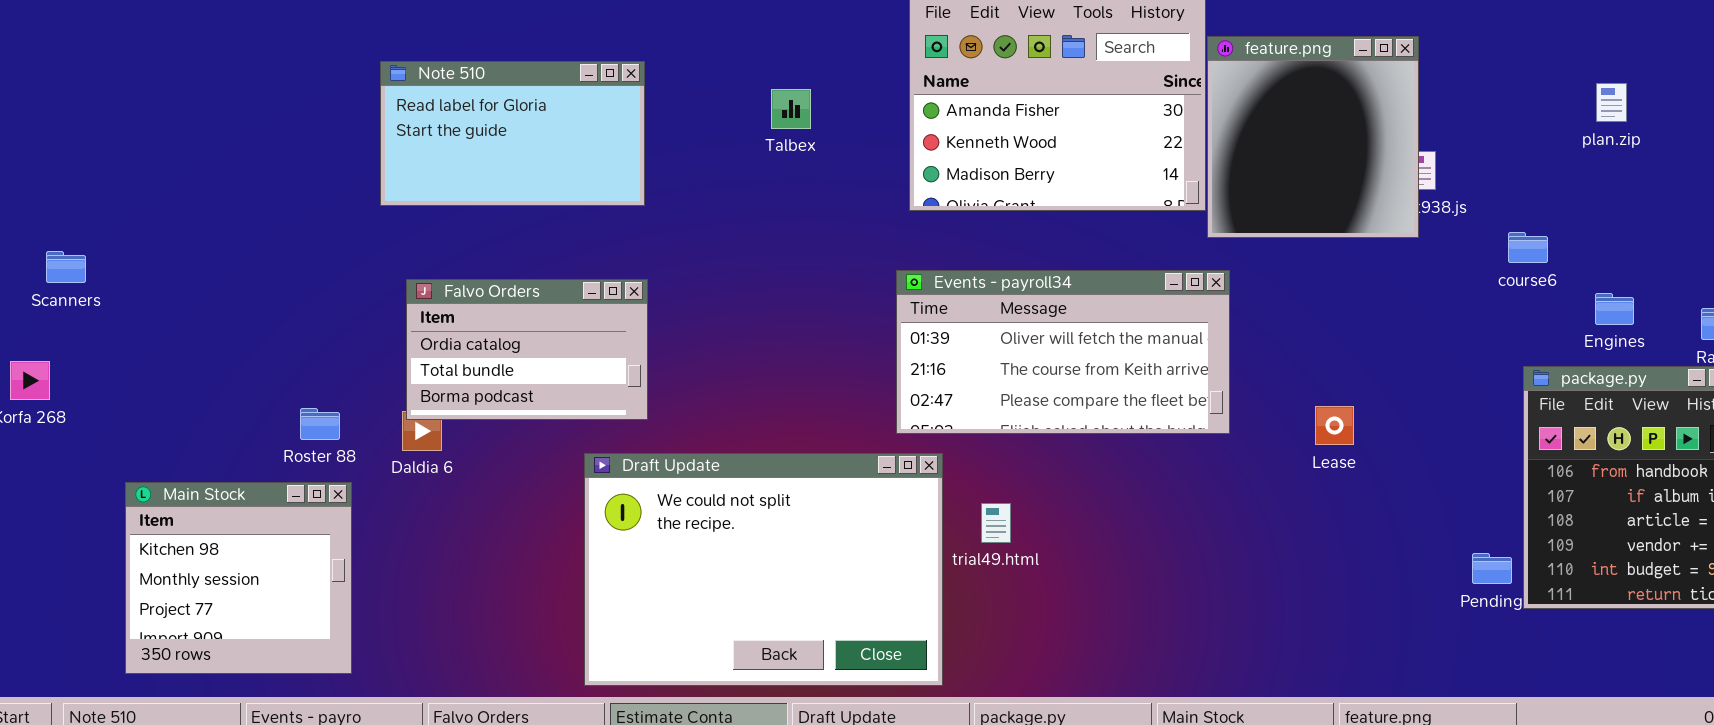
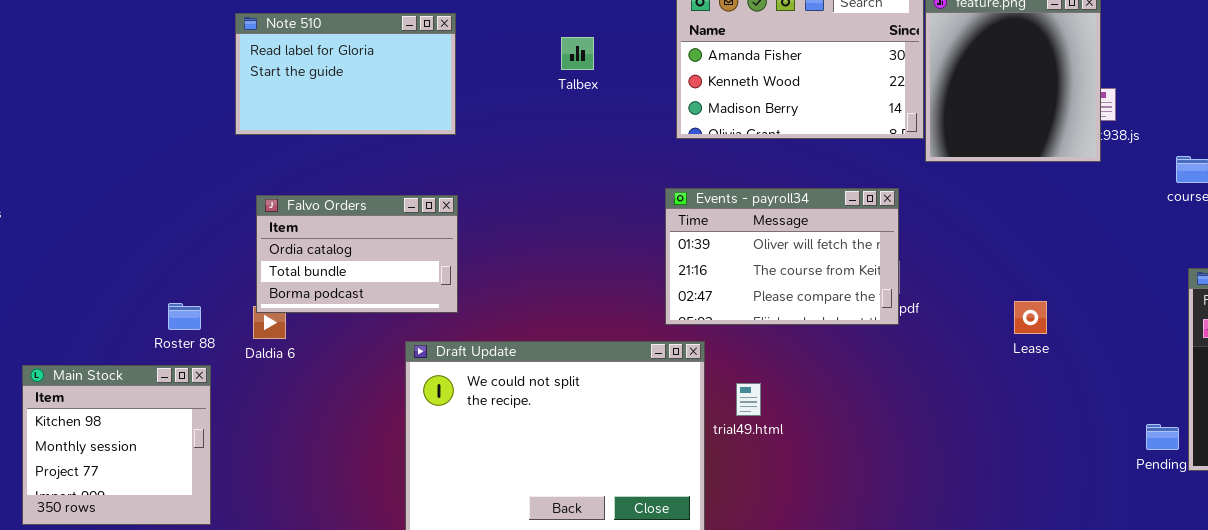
Events - payroll34: [896,270,1230,434] -> [665,188,899,325], resized

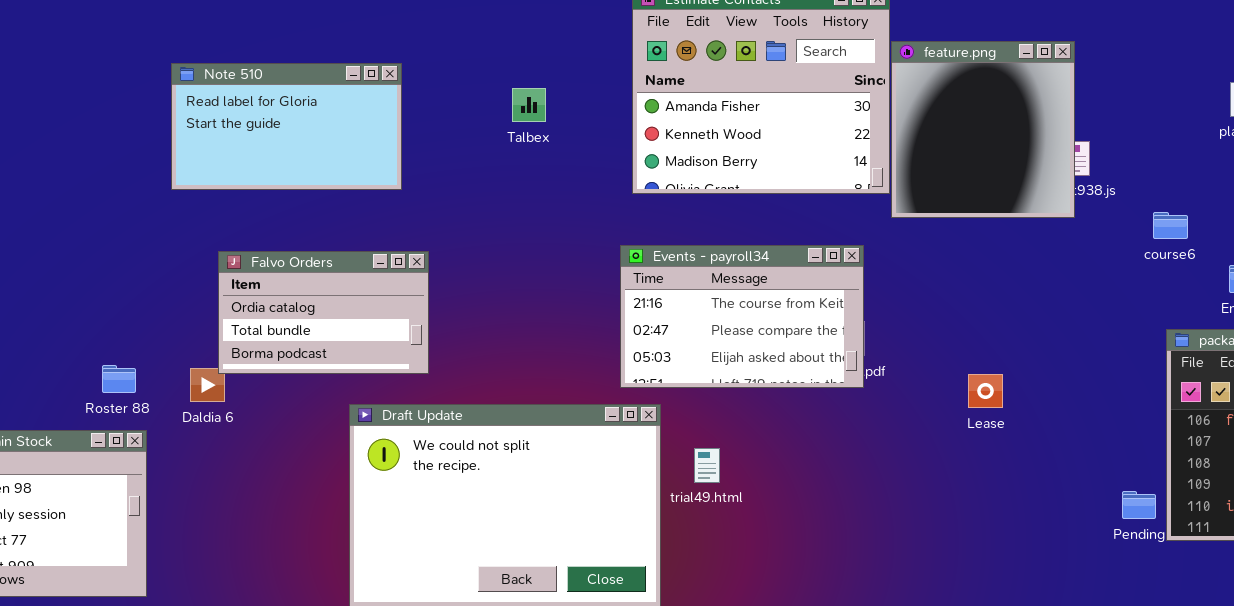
Events - payroll34: [665,188,899,325] -> [620,245,864,388], scrolled down 1 row
Falvo Orders: [256,195,458,313] -> [218,251,429,374], moved
Lease: [1014,301,1047,334] -> [968,374,1003,408], moved

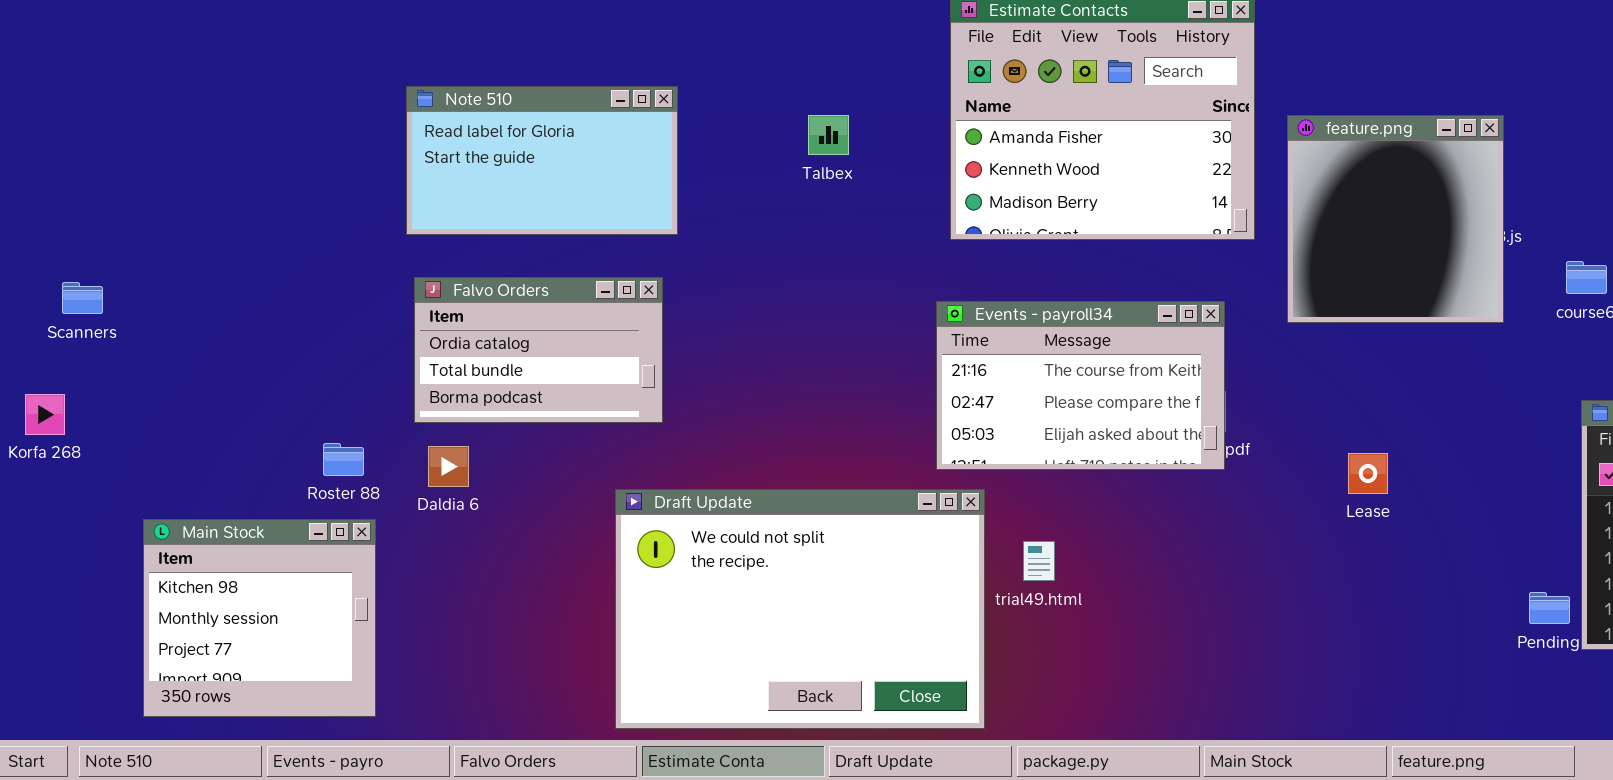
feature.png: [891,41,1075,218] -> [1287,115,1504,323], moved
Falvo Orders: [218,251,429,374] -> [414,277,663,423], moved

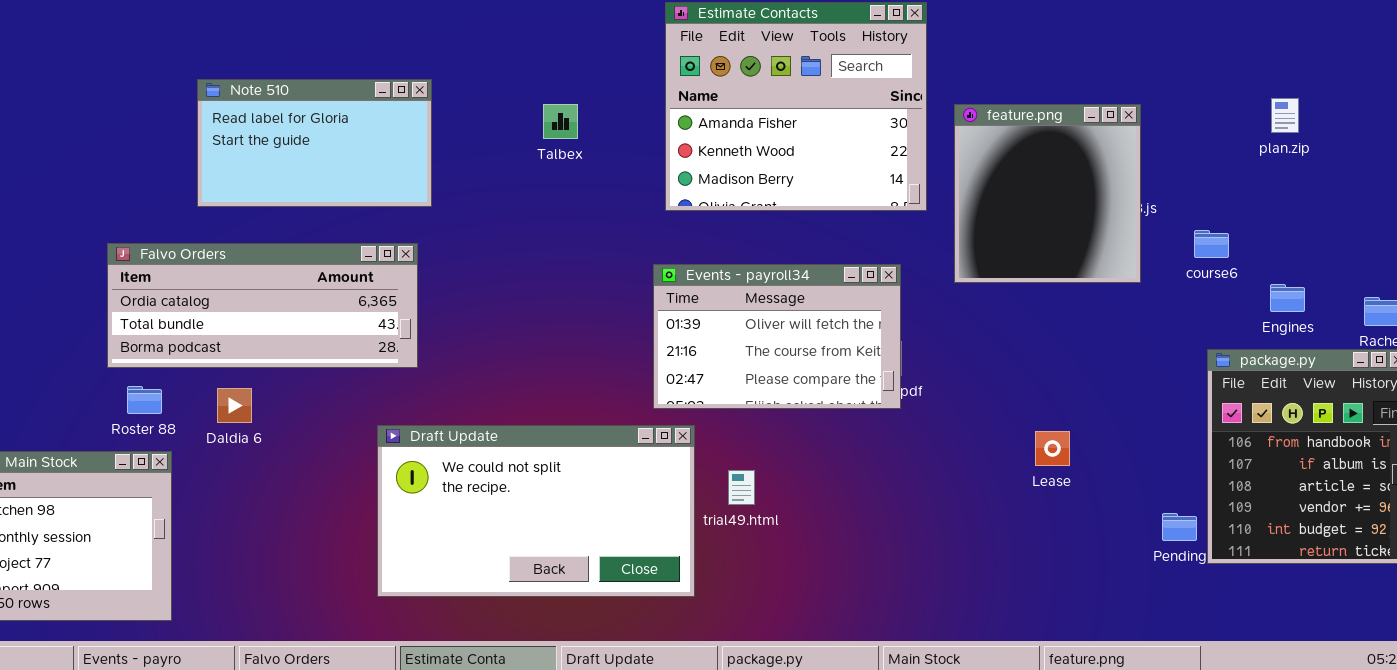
Falvo Orders: [414,277,663,423] -> [107,243,418,368], resized
Events - payroll34: [936,301,1225,470] -> [653,264,901,409], scrolled up 1 row
Lease: [1348,453,1388,494] -> [1035,431,1070,466], moved
Draft Update: [615,489,985,729] -> [377,425,695,597], resized

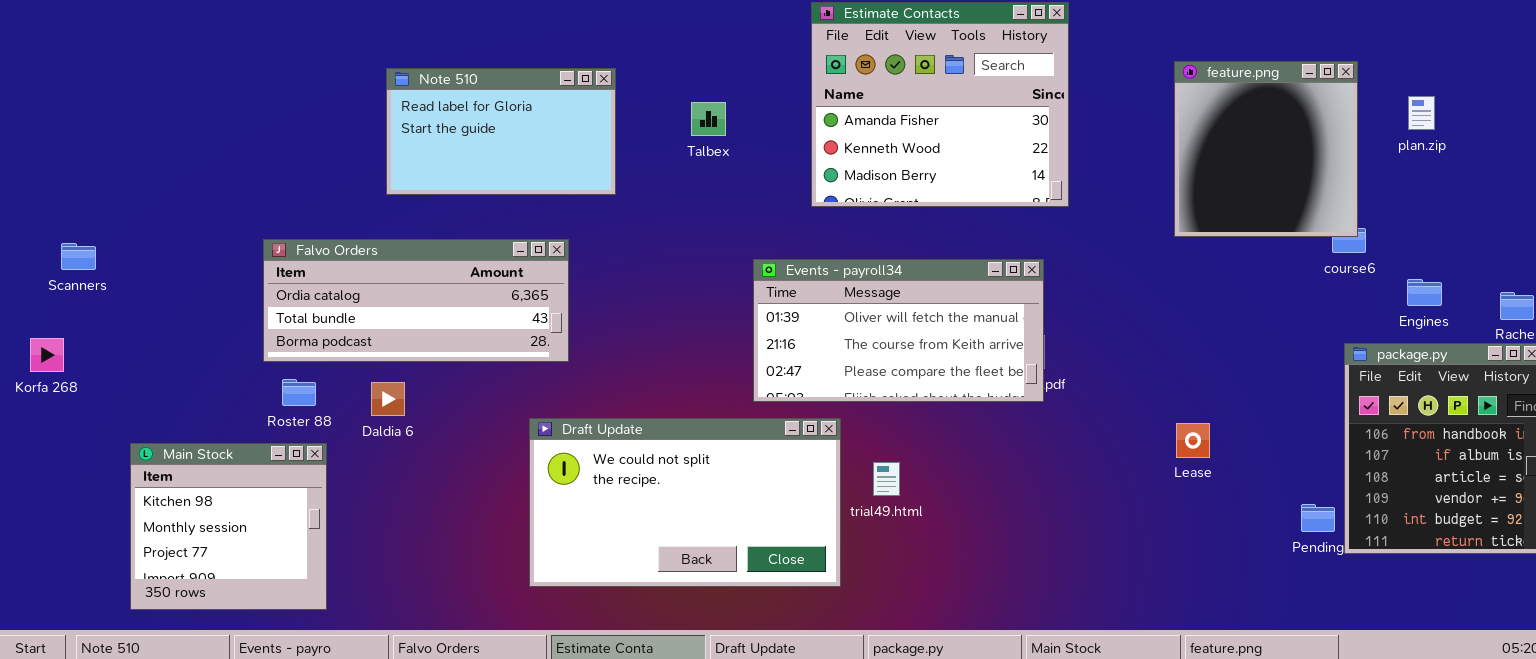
Note 510: [197,79,432,207] -> [386,68,616,195], moved
feature.png: [954,104,1141,283] -> [1174,61,1358,237], moved
Events - payroll34: [653,264,901,409] -> [753,259,1044,402], resized

